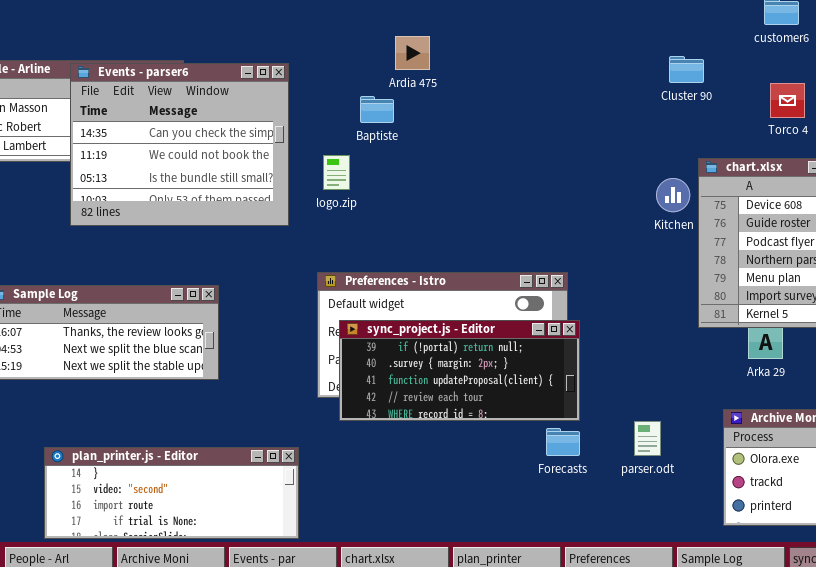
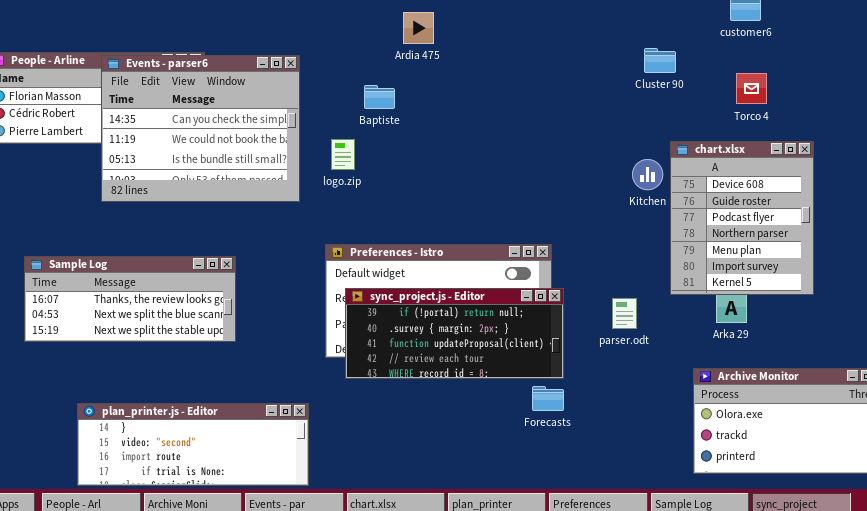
Ardia 475: [395,36,430,70] -> [403,12,434,44], moved
parser.odt: [634,421,661,456] -> [612,298,637,329], moved

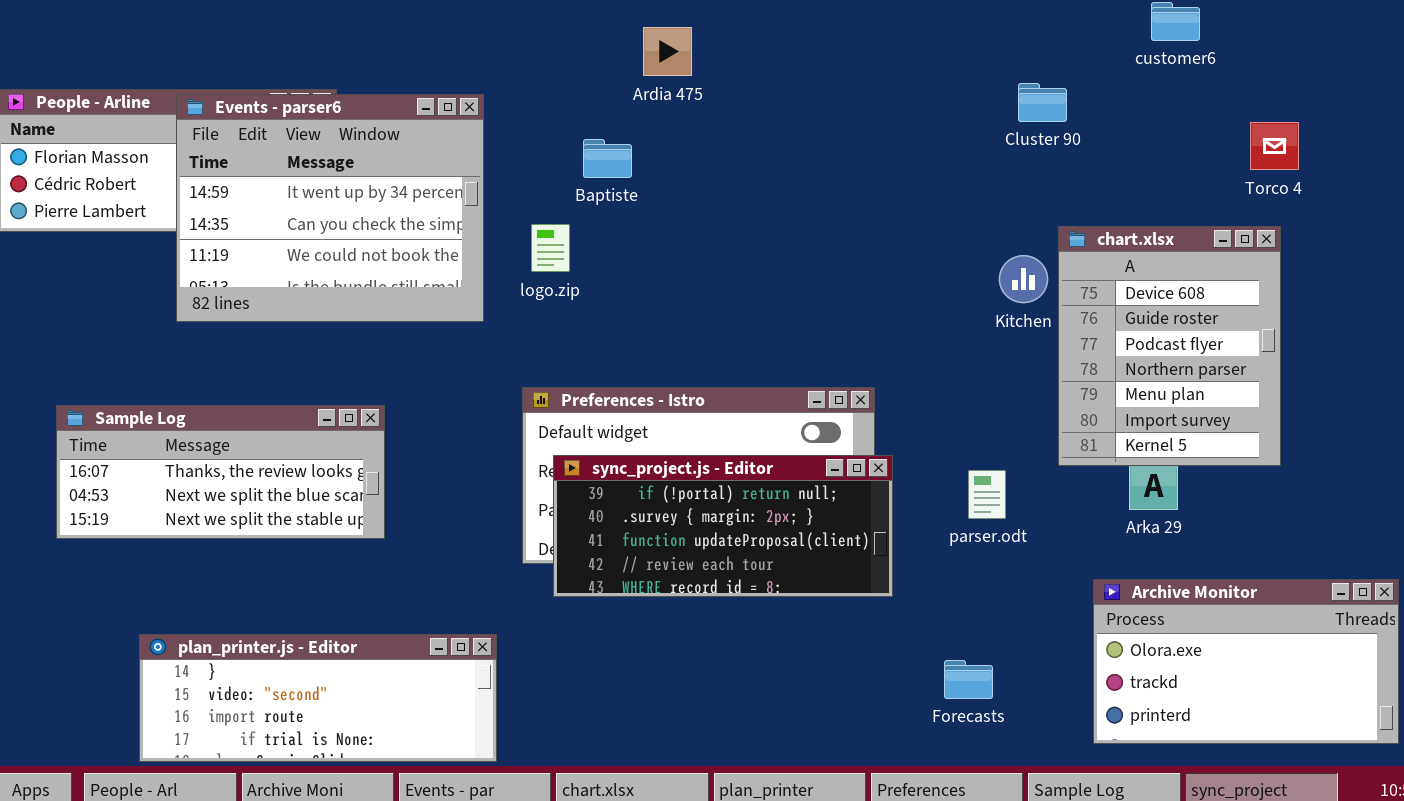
Events - parser6: [101,55,300,202] -> [176,94,484,322], scrolled up 1 row
Torco 4: [736,73,767,104] -> [1250,122,1299,170], moved
Forecasts: [532,386,564,411] -> [944,660,993,699], moved

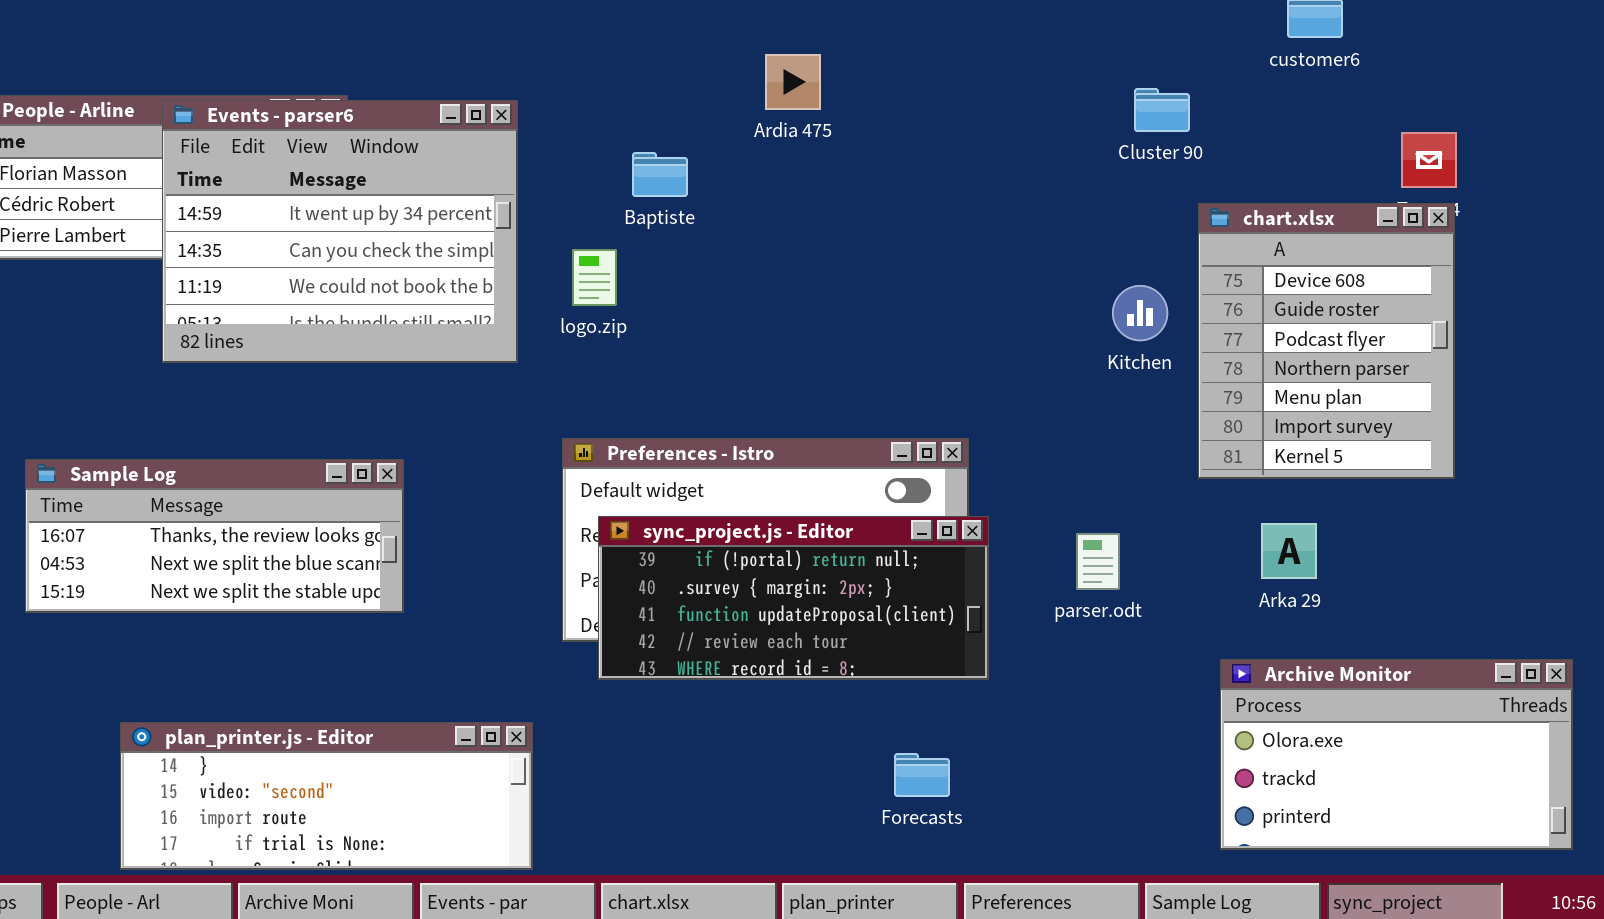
Ardia 475: [643,27,692,76] -> [765,54,821,110], moved
chart.xlsx: [1058,226,1281,466] -> [1198,203,1455,479], moved
Forecasts: [944,660,993,699] -> [894,753,950,797], moved

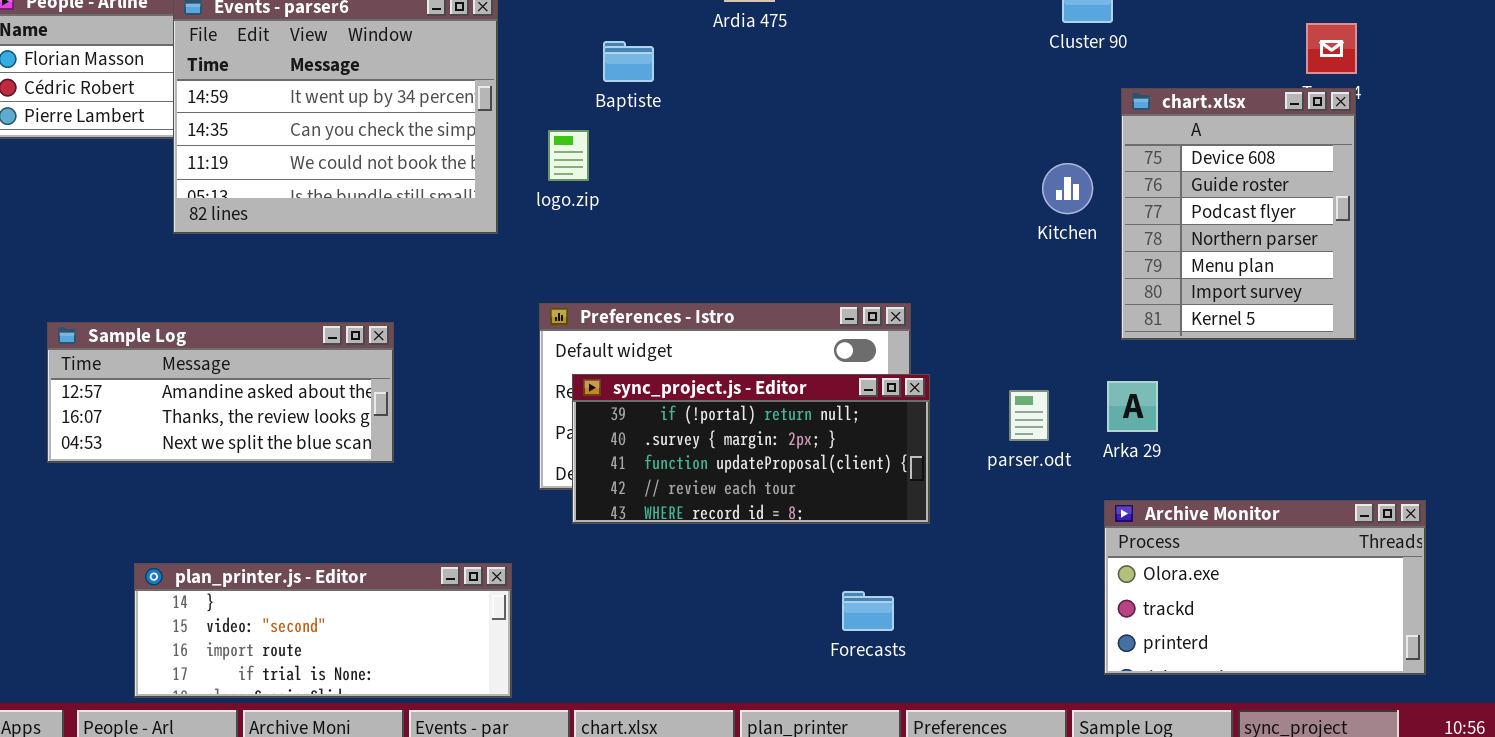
Sample Log: [25,459,404,613] -> [47,322,394,463], scrolled up 1 row
Arka 29: [1261,523,1317,579] -> [1107,381,1158,432], moved
Archive Monitor: [1220,659,1573,850] -> [1104,500,1426,675], moved

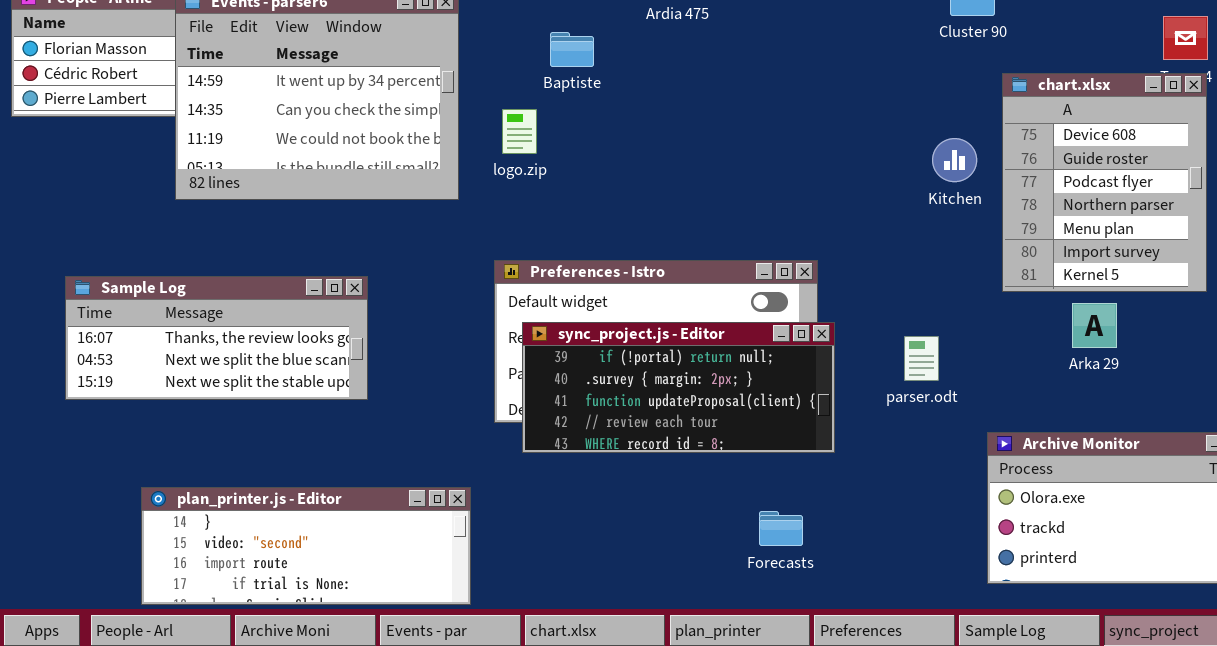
Sample Log: [47,322,394,463] -> [65,276,368,400], scrolled down 1 row
Arka 29: [1107,381,1158,432] -> [1072,303,1117,348], moved

